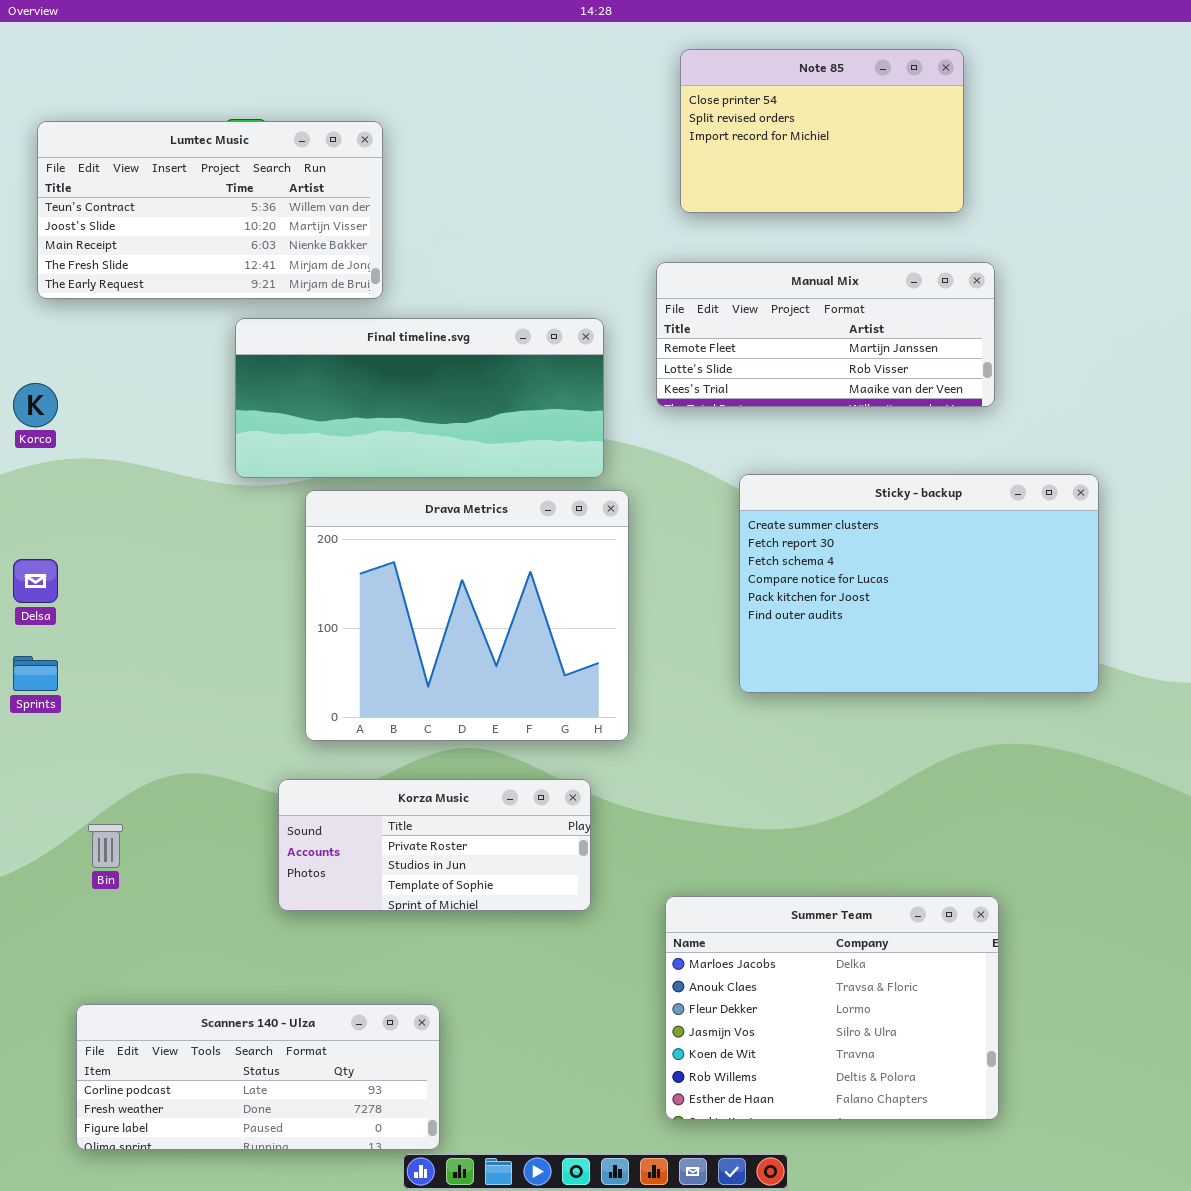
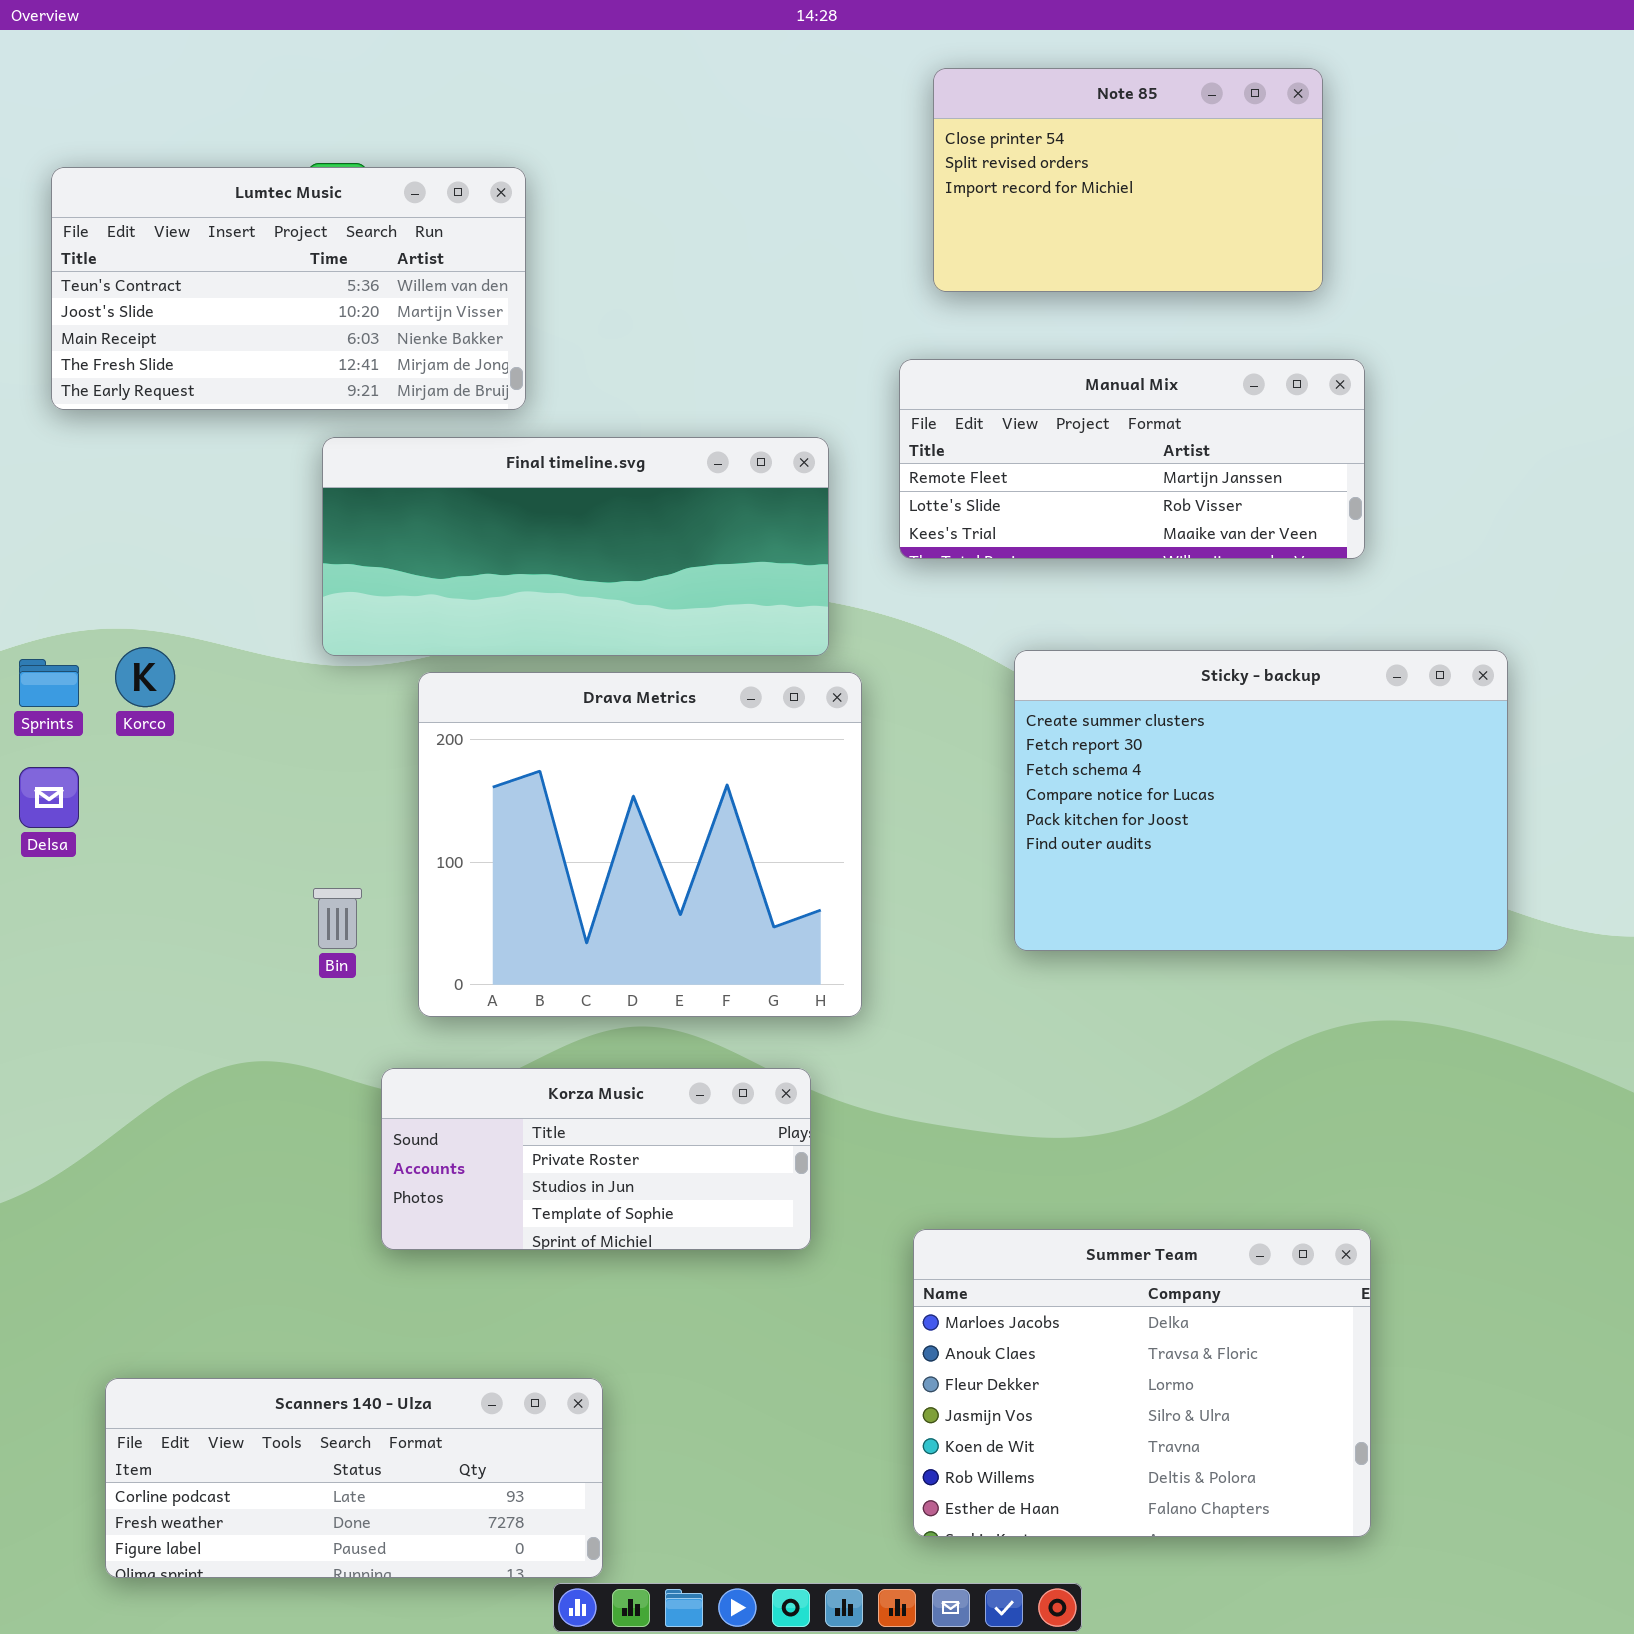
Korco: [13,383,58,427] -> [115,647,175,707], moved
Sprints: [13,656,58,691] -> [19,659,79,707], moved
Bin: [88,824,123,868] -> [313,888,362,949], moved

